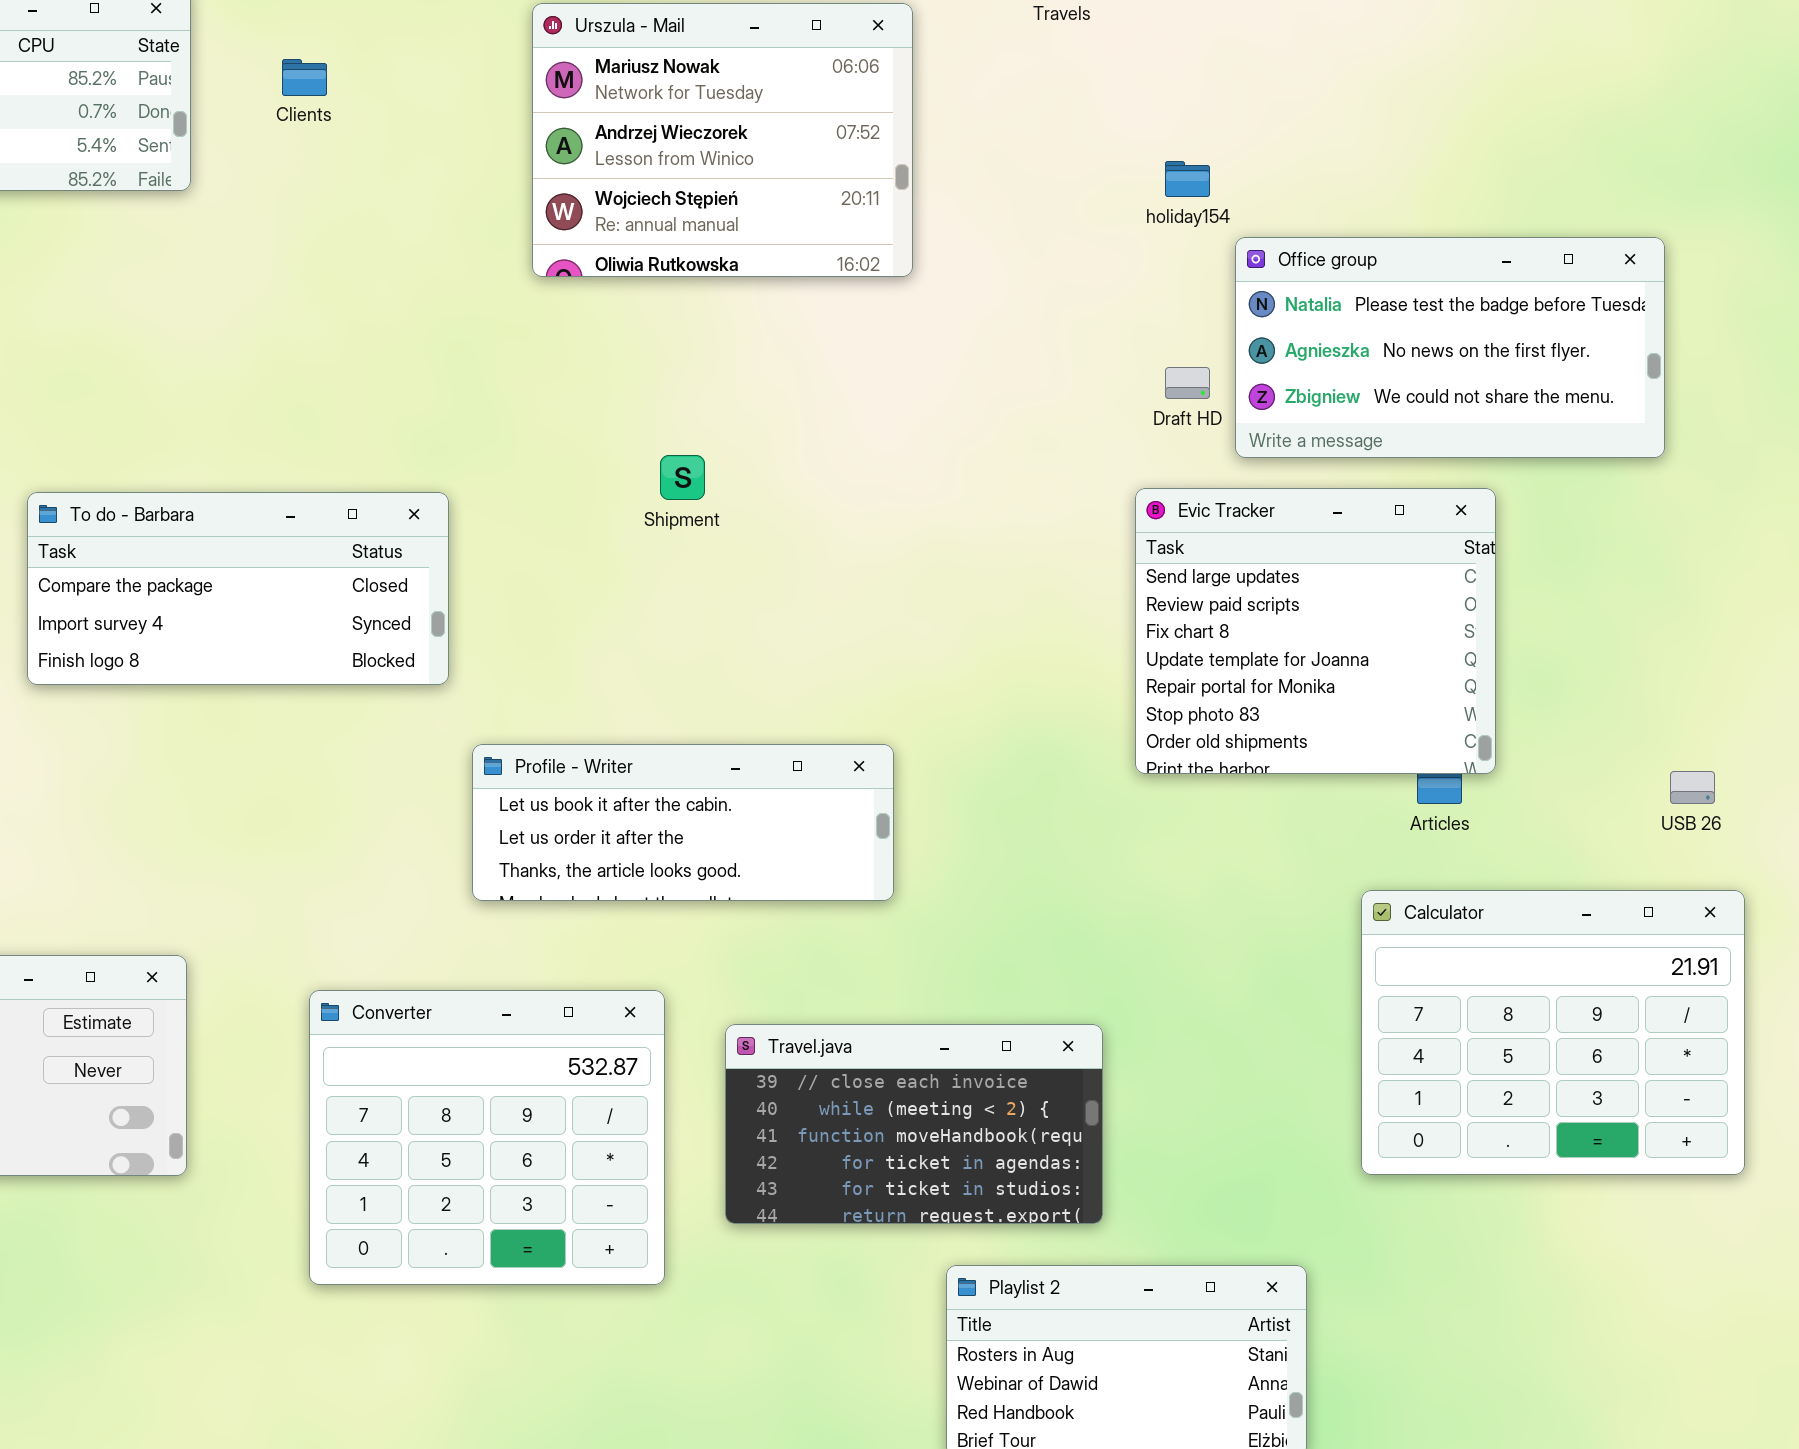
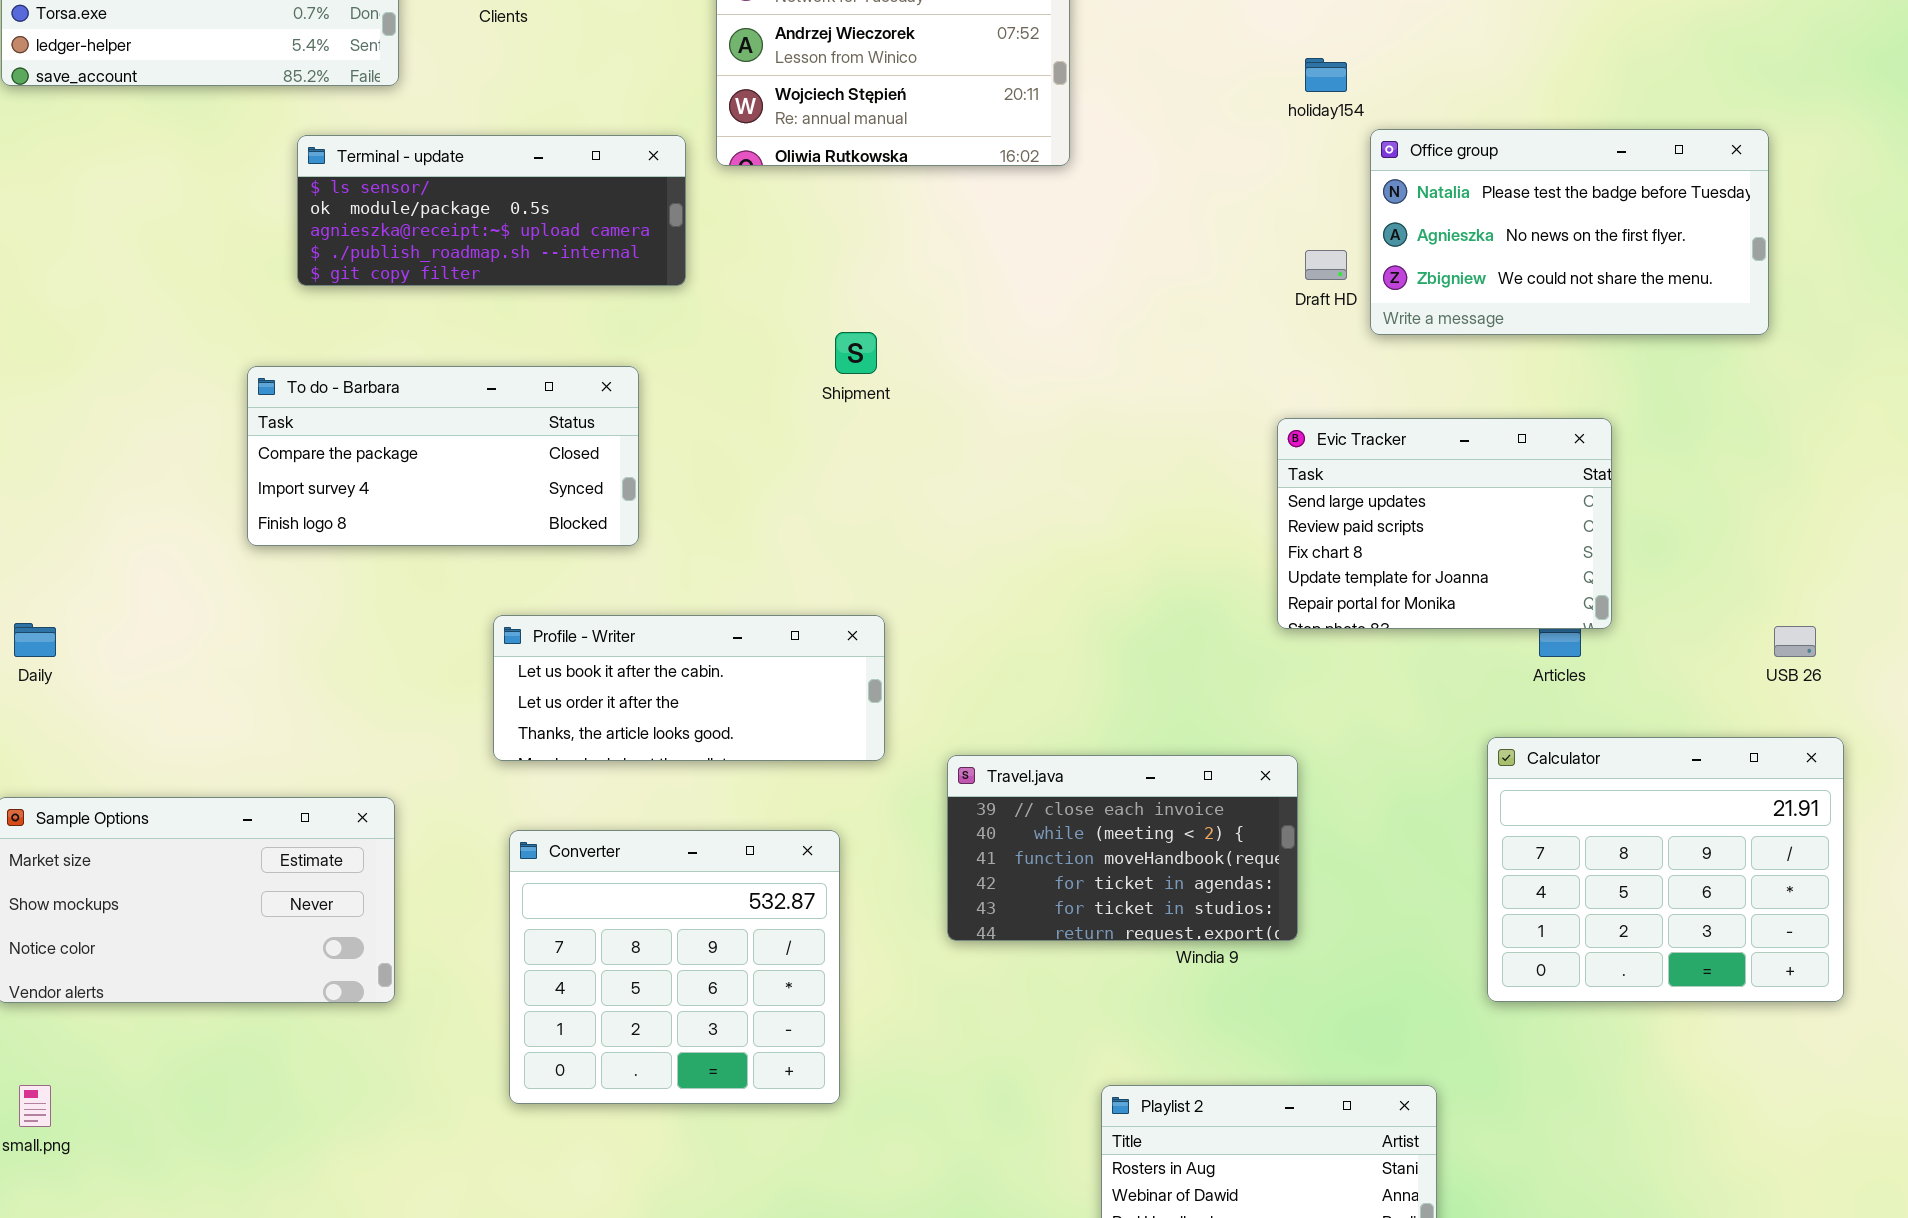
Terminal - update: none -> [297,135,686,286], opened
Evic Tracker: [1135,488,1496,774] -> [1277,418,1612,629], resized
Profile - Writer: [472,744,894,901] -> [493,615,885,761], moved
Travel.java: [725,1024,1103,1224] -> [947,755,1298,941], moved

